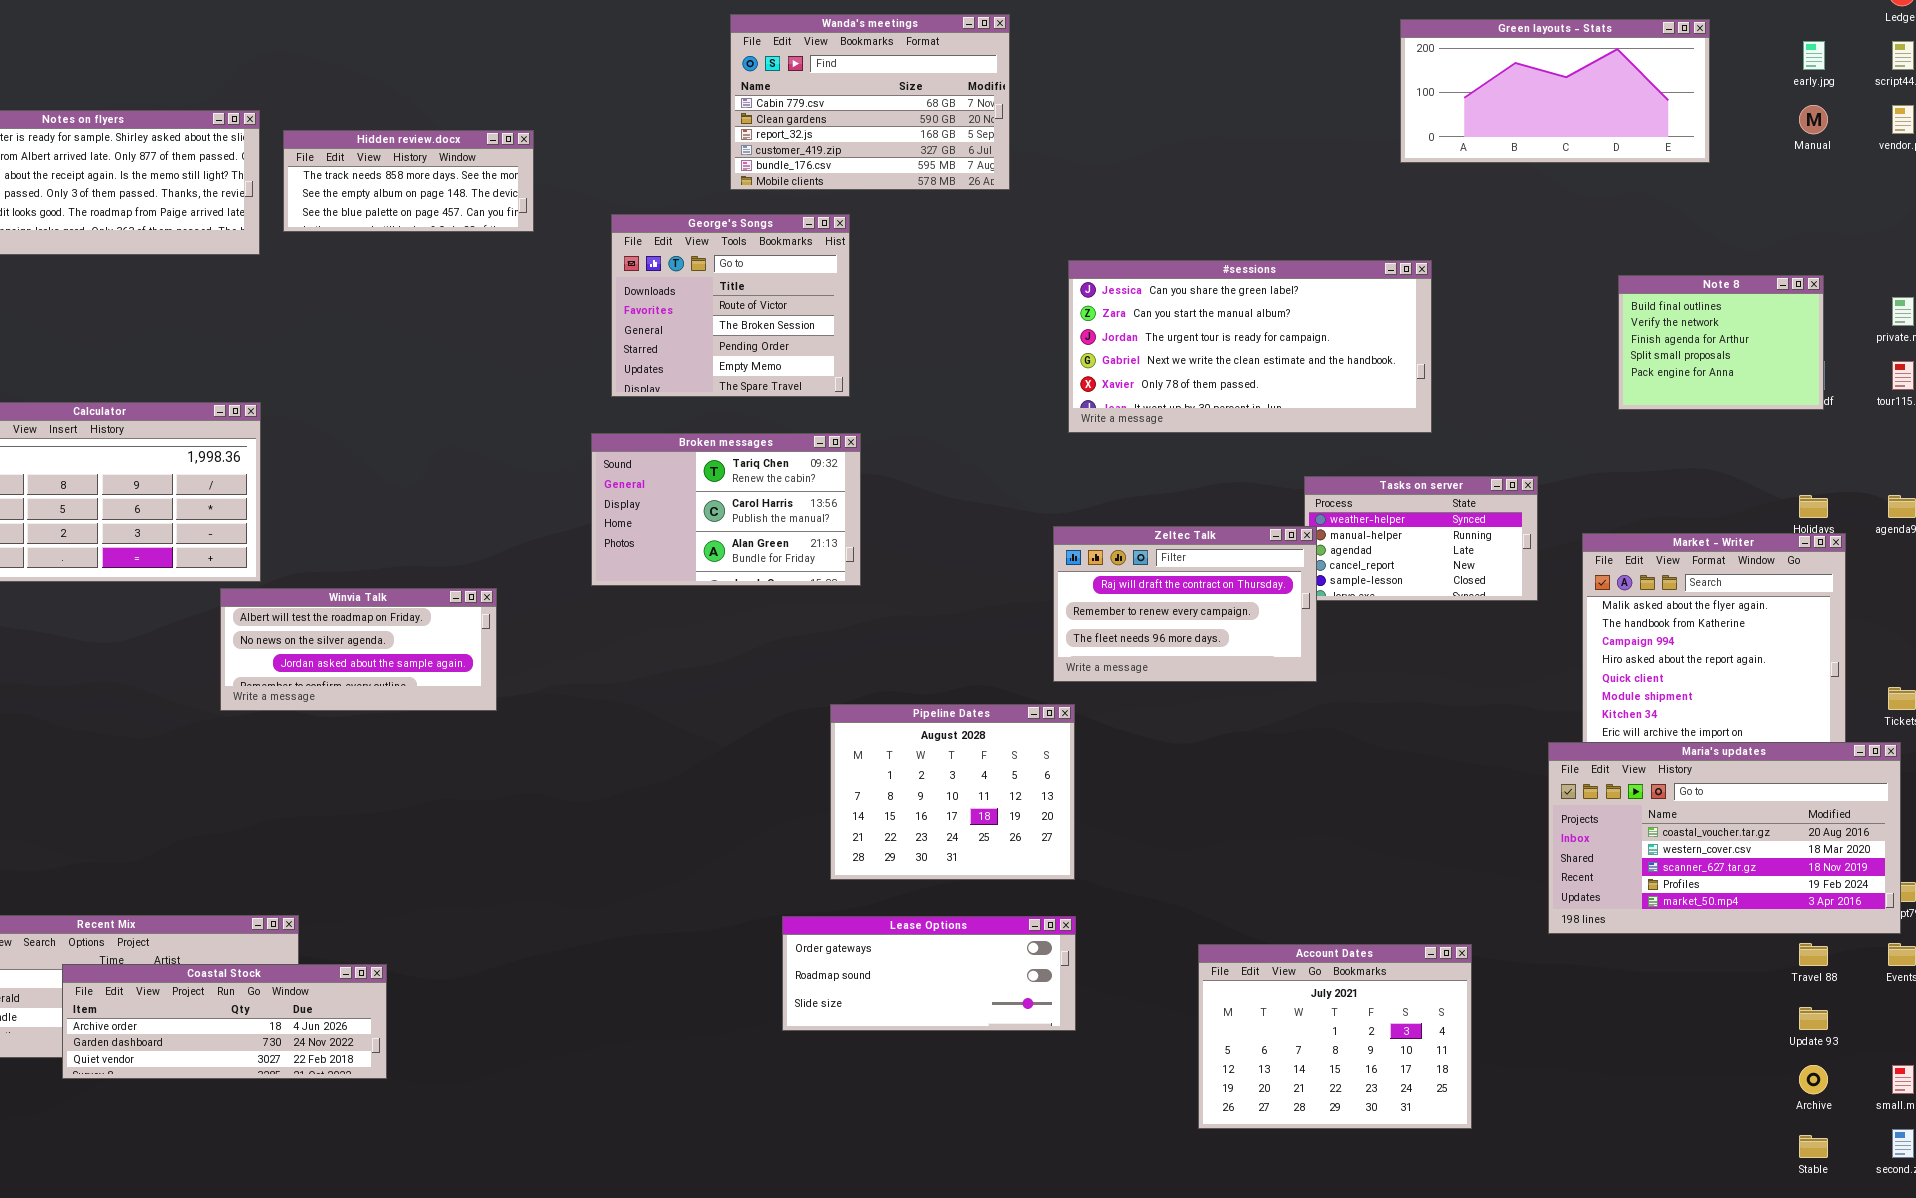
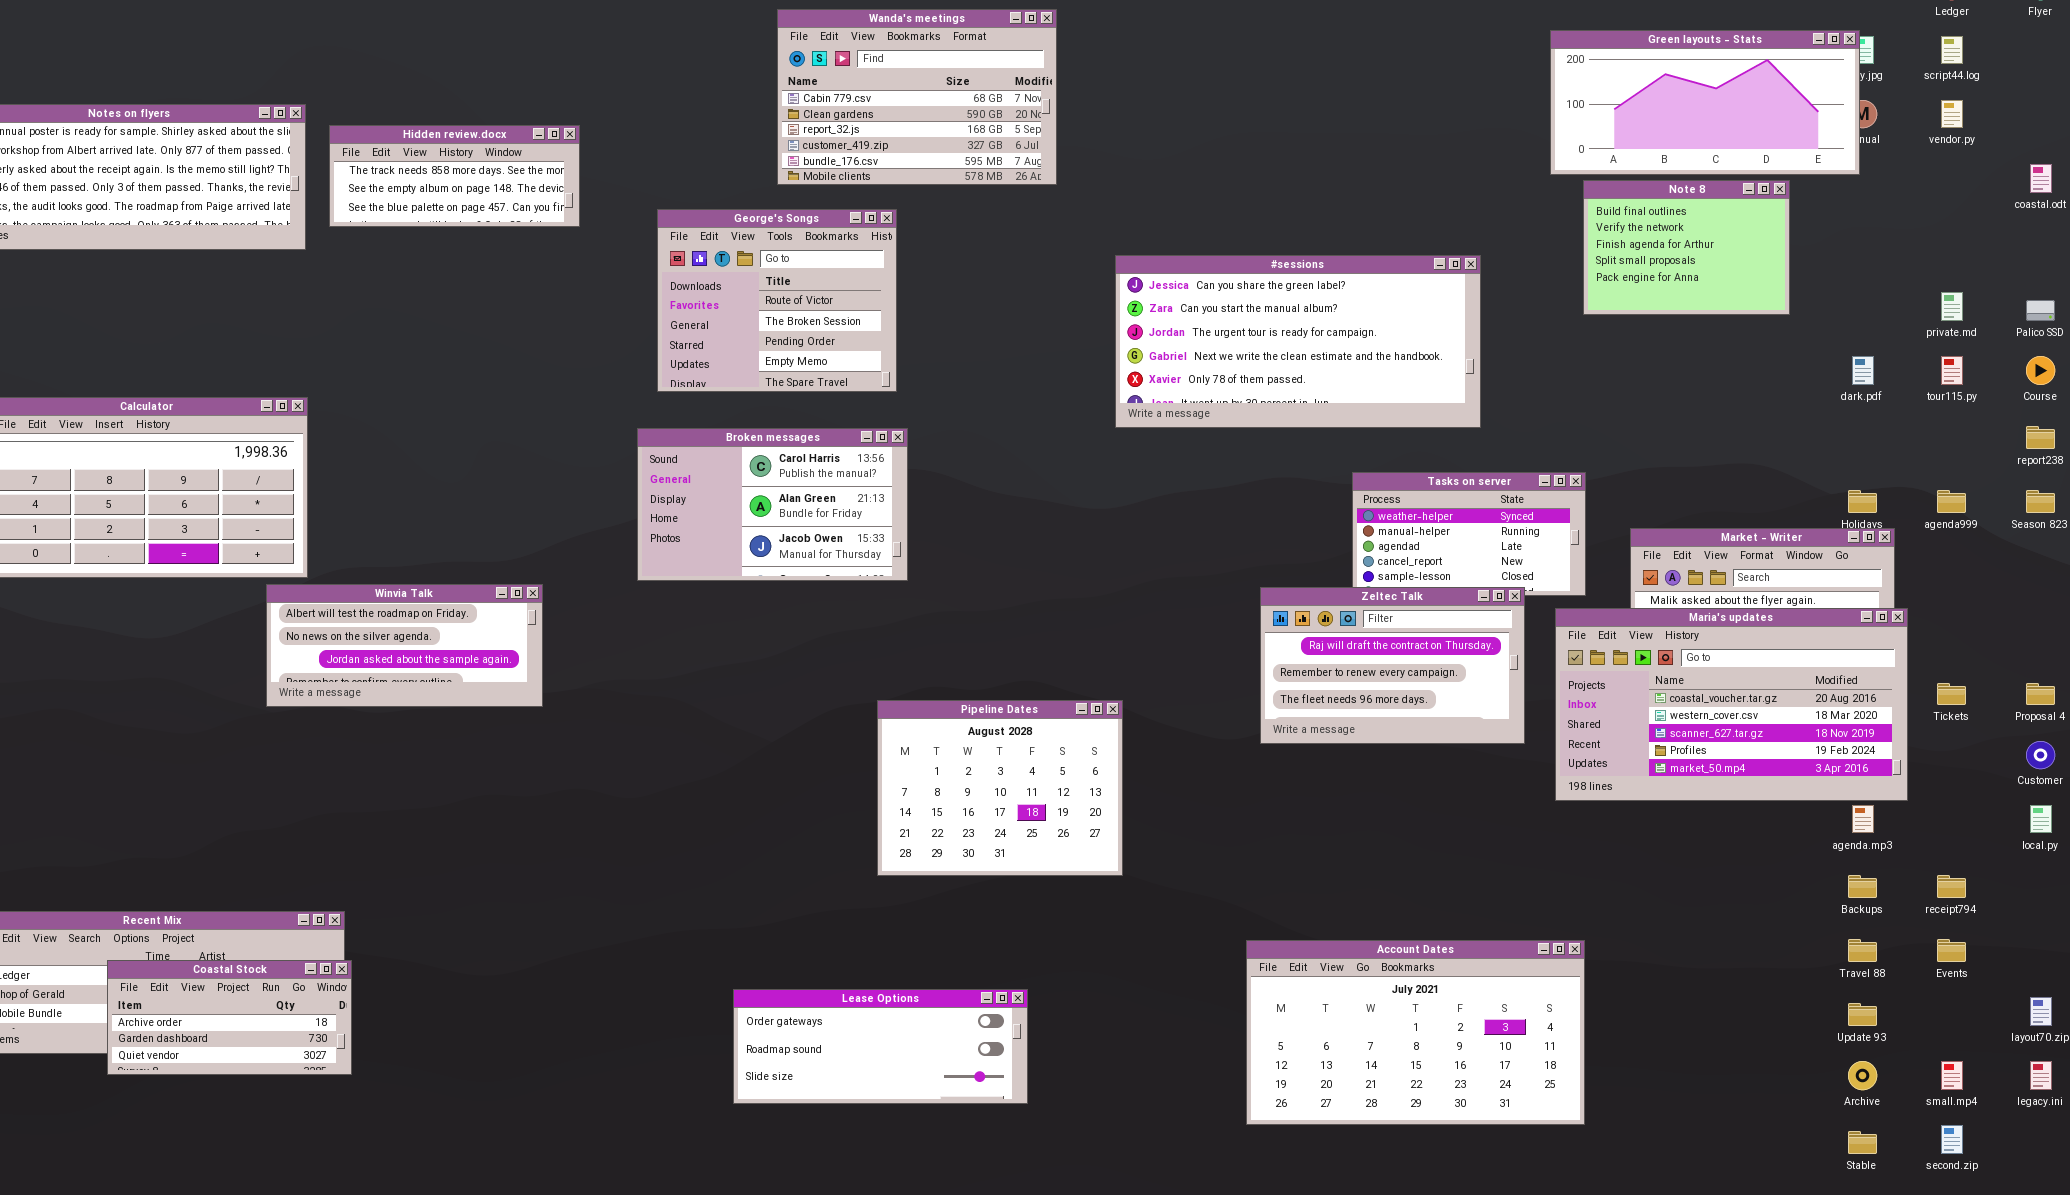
Green layouts - Stats: [1400,19,1710,163] -> [1550,30,1860,175], moved
Note 8: [1618,275,1824,410] -> [1583,180,1790,315], moved
Broken messages: [591,433,861,586] -> [637,428,908,581], scrolled down 1 row
Zeltec Talk: [1053,526,1317,682] -> [1260,587,1525,744], moved
Maria's updates: [1548,742,1901,934] -> [1555,608,1908,801], moved
Lease Options: [782,916,1076,1031] -> [733,989,1028,1104], moved
Account Dates: [1198,944,1472,1129] -> [1246,940,1585,1125], resized
Coastal Stock: [62,964,387,1079] -> [107,960,352,1075], resized

